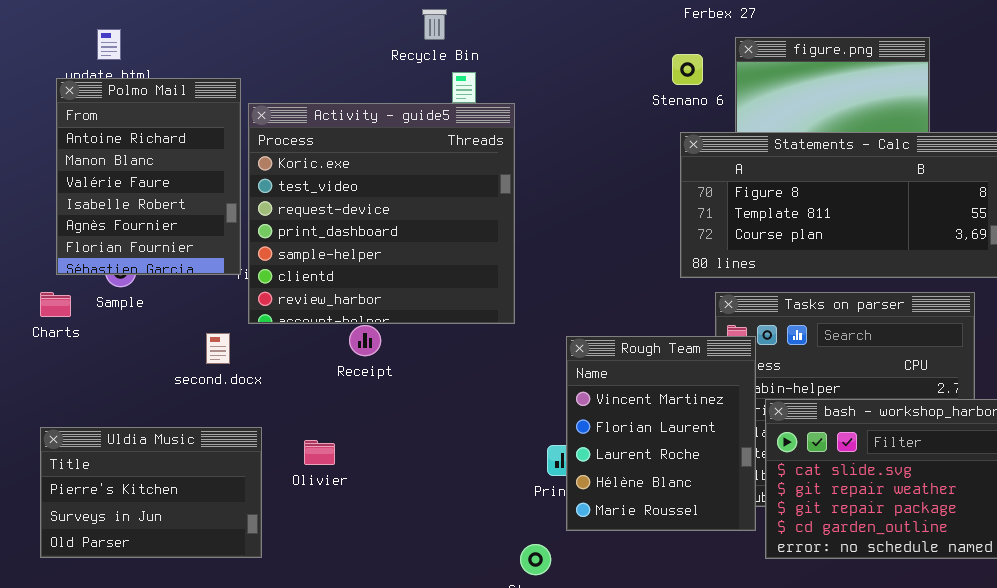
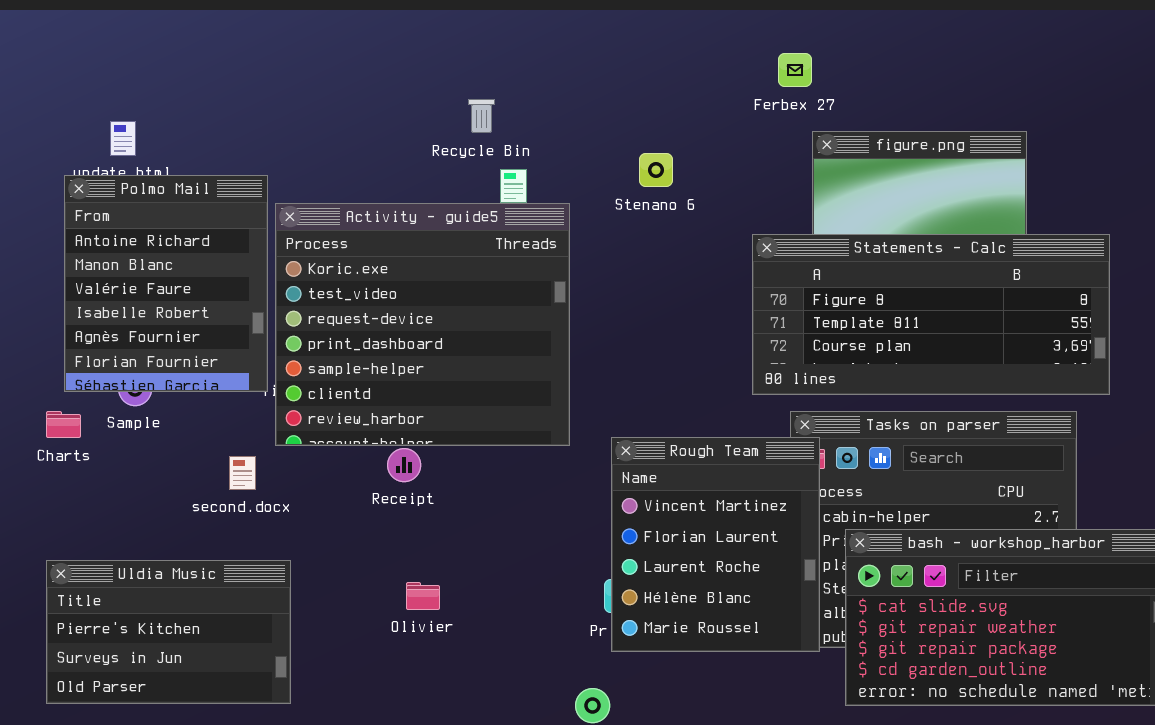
Stenano 6: [672,54,703,85] -> [639,153,673,187], moved
Rough Team: [566,336,756,531] -> [611,437,820,652], moved
Olivier: [304,440,335,465] -> [406,582,440,610], moved

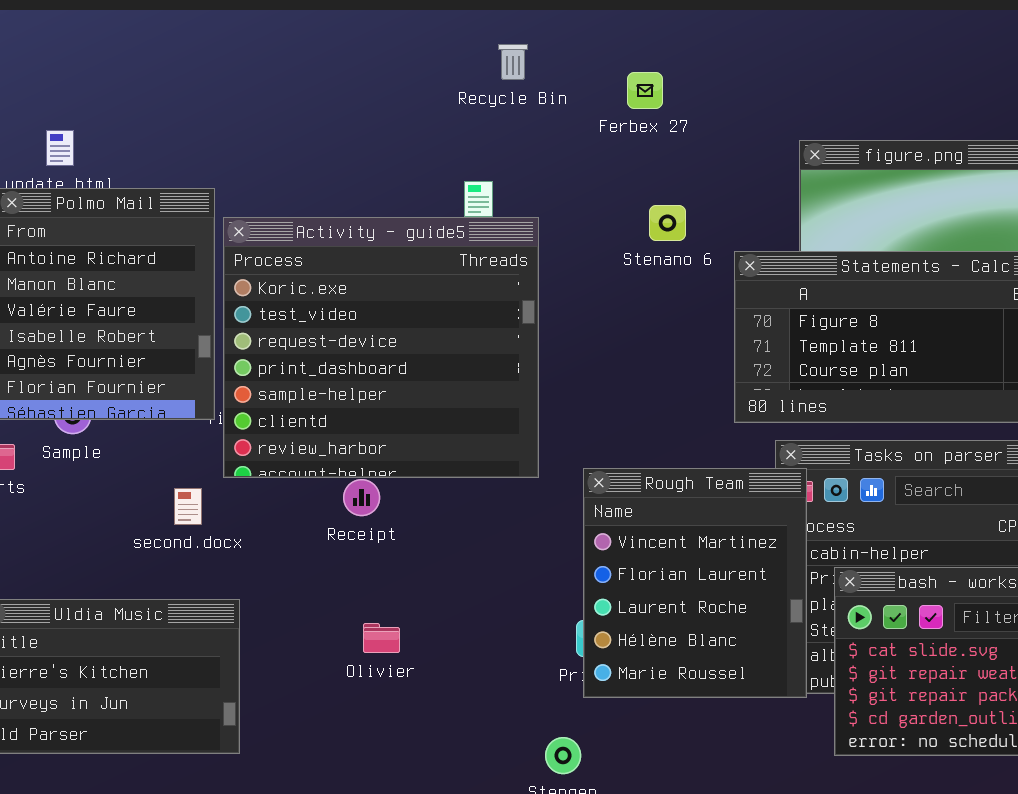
Ferbex 27: [778,53,812,87] -> [627,72,663,109], moved
Recycle Bin: [468,99,495,133] -> [498,44,528,80], moved
Stenano 6: [639,153,673,187] -> [649,205,686,241], moved

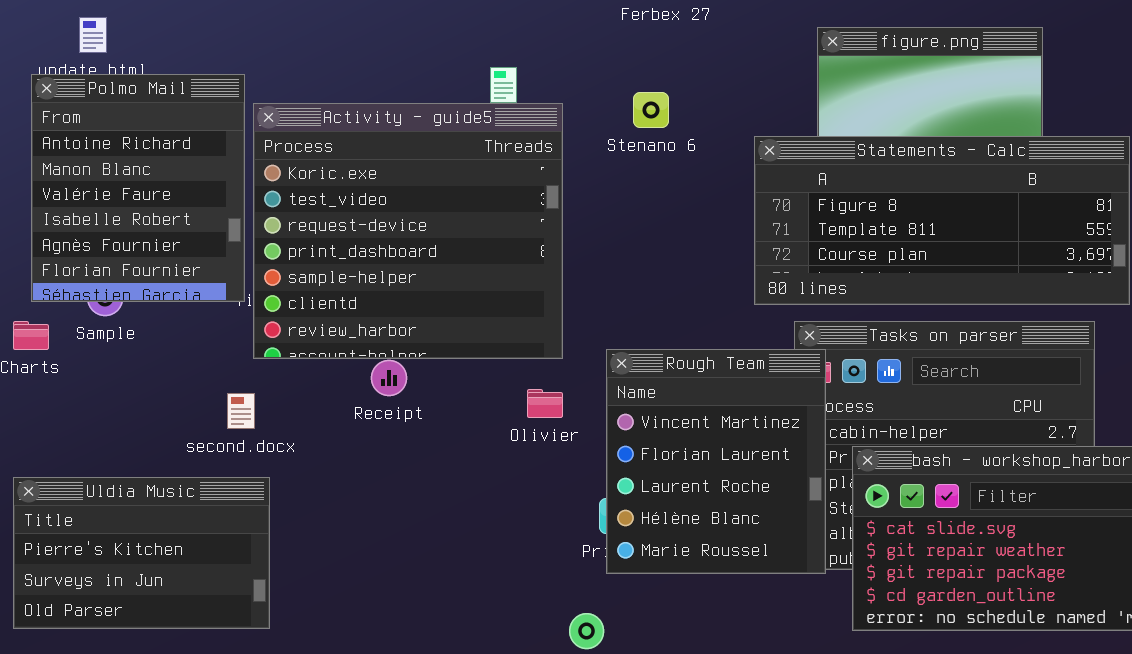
Stenano 6: [649,205,686,241] -> [633,92,669,128], moved
second.docx: [174,488,202,525] -> [227,393,255,429], moved
Olivier: [363,623,400,653] -> [527,389,563,418], moved

